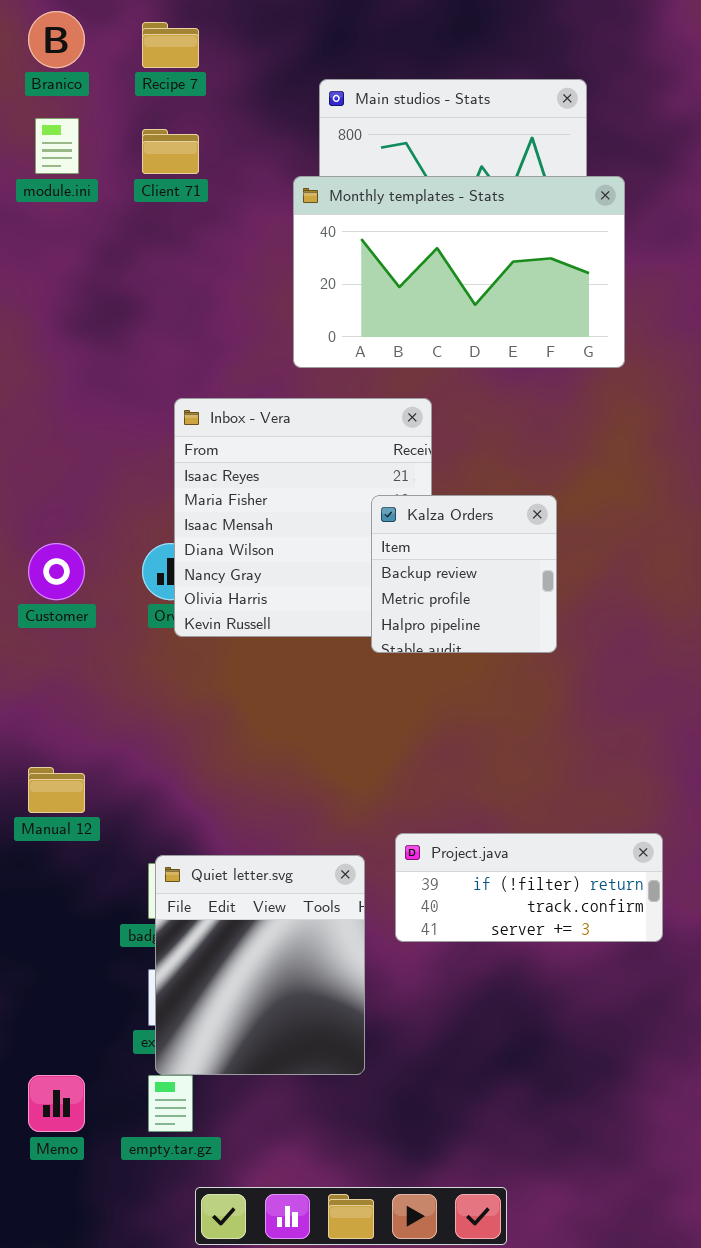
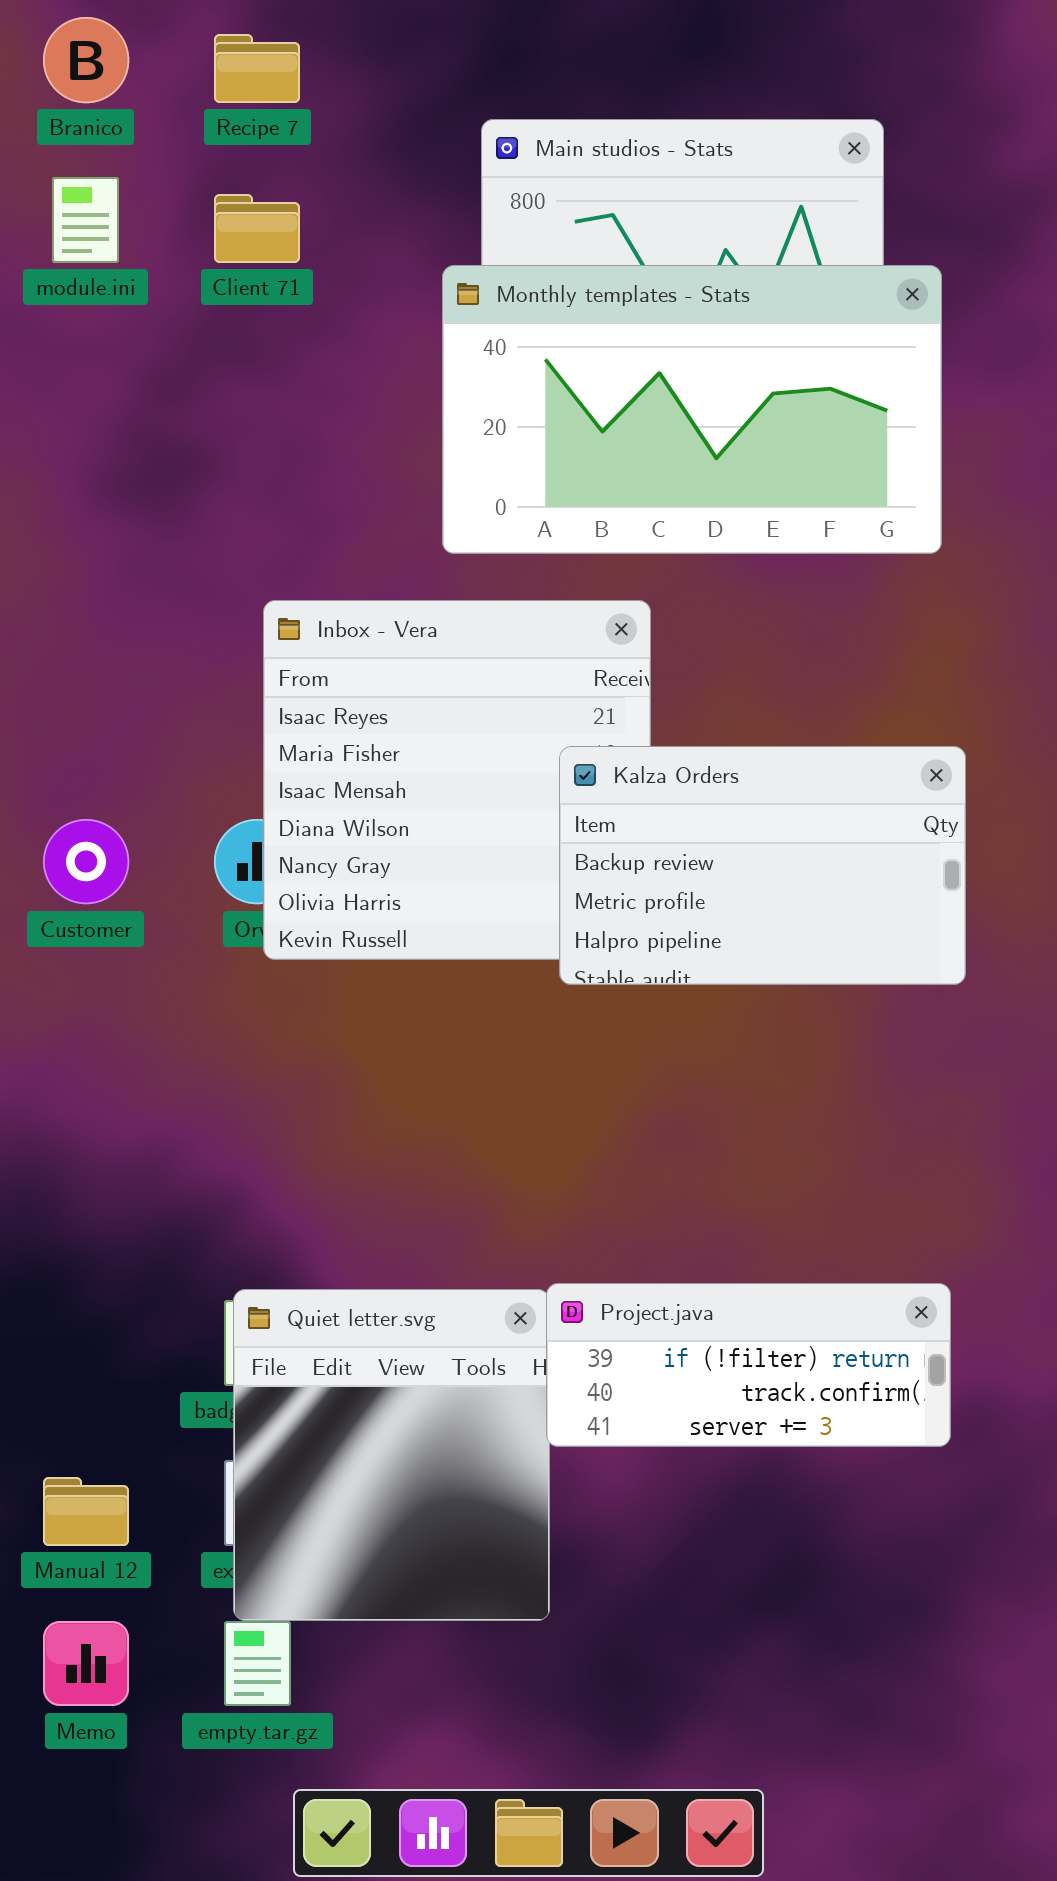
Kalza Orders: [371,495,557,653] -> [559,746,966,985], resized
Manual 12: [28,767,85,813] -> [43,1477,129,1546], moved
Project.java: [395,833,663,942] -> [546,1283,951,1447], moved

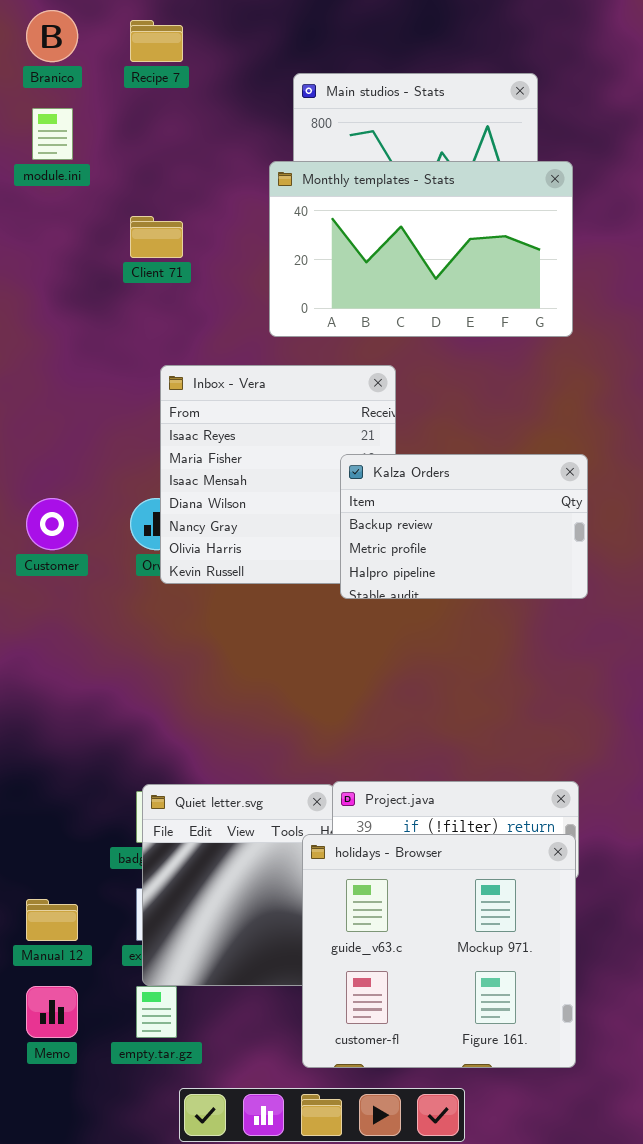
Client 71: [214,194,300,263] -> [130,216,183,258], moved
holidays - Browser: none -> [302,834,576,1068], opened

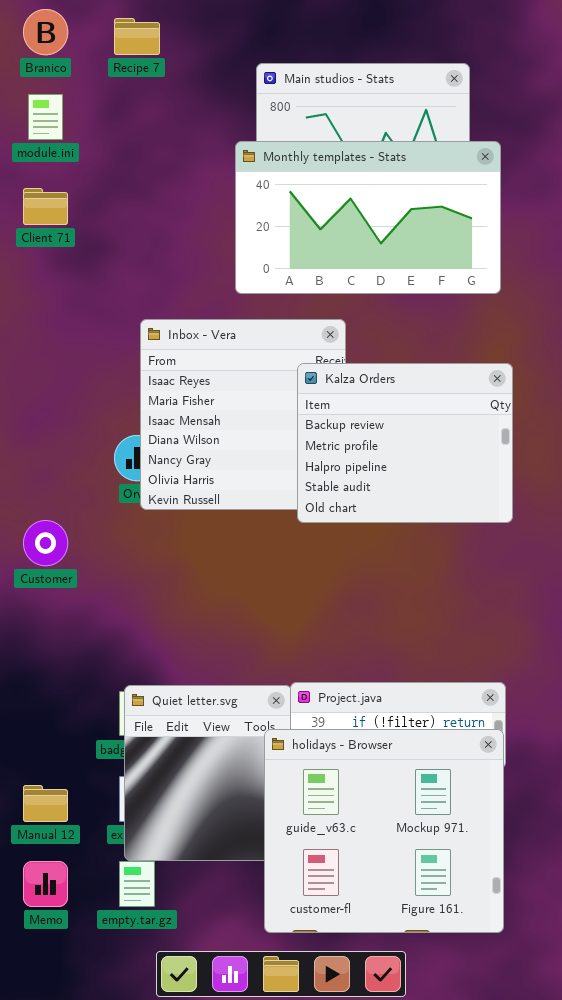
Client 71: [130,216,183,258] -> [23,188,68,225], moved
Kalza Orders: [340,454,588,599] -> [297,363,513,523], resized
Customer: [26,498,78,550] -> [23,520,68,566], moved

